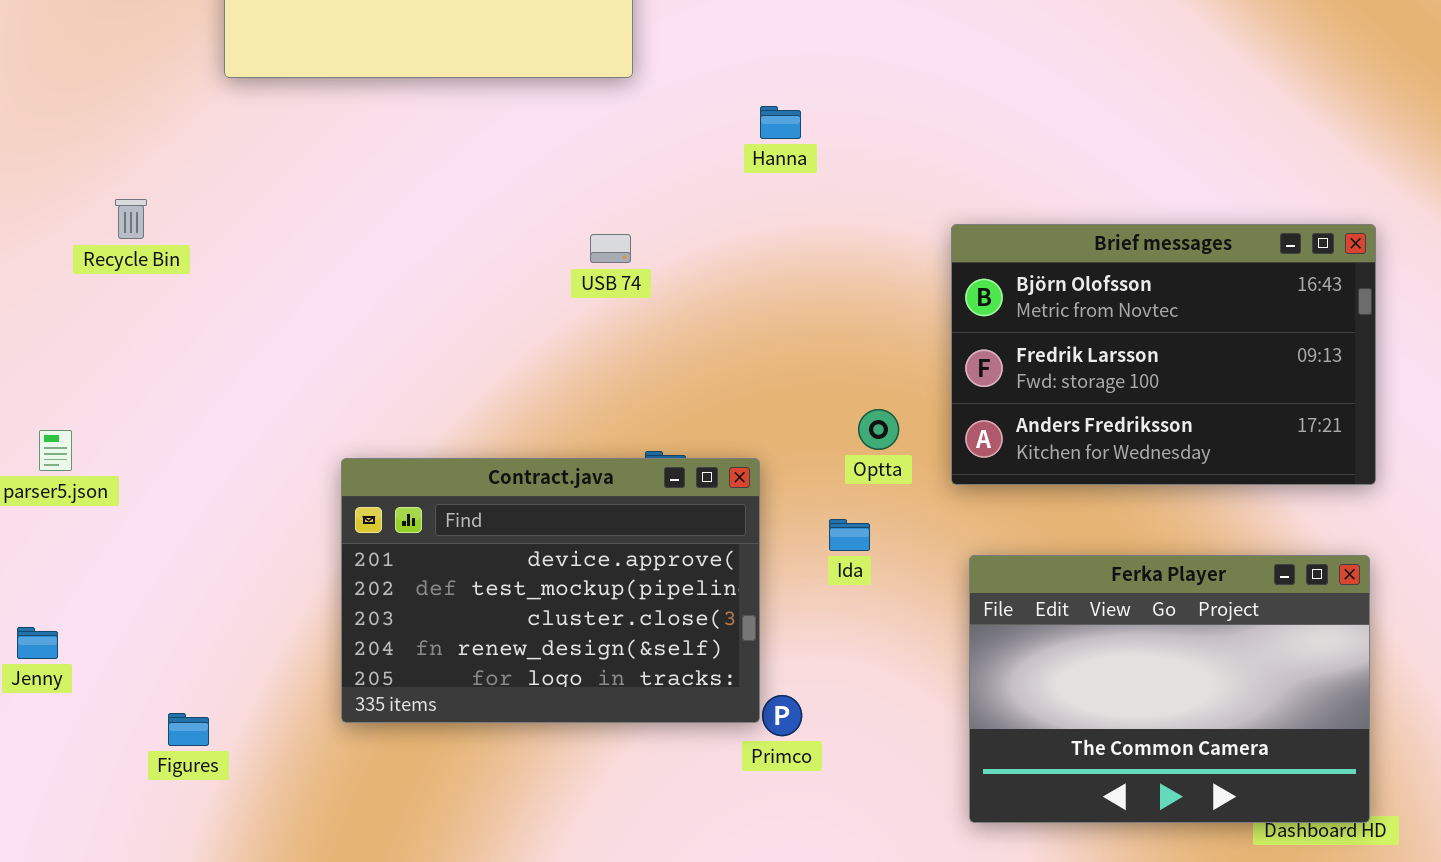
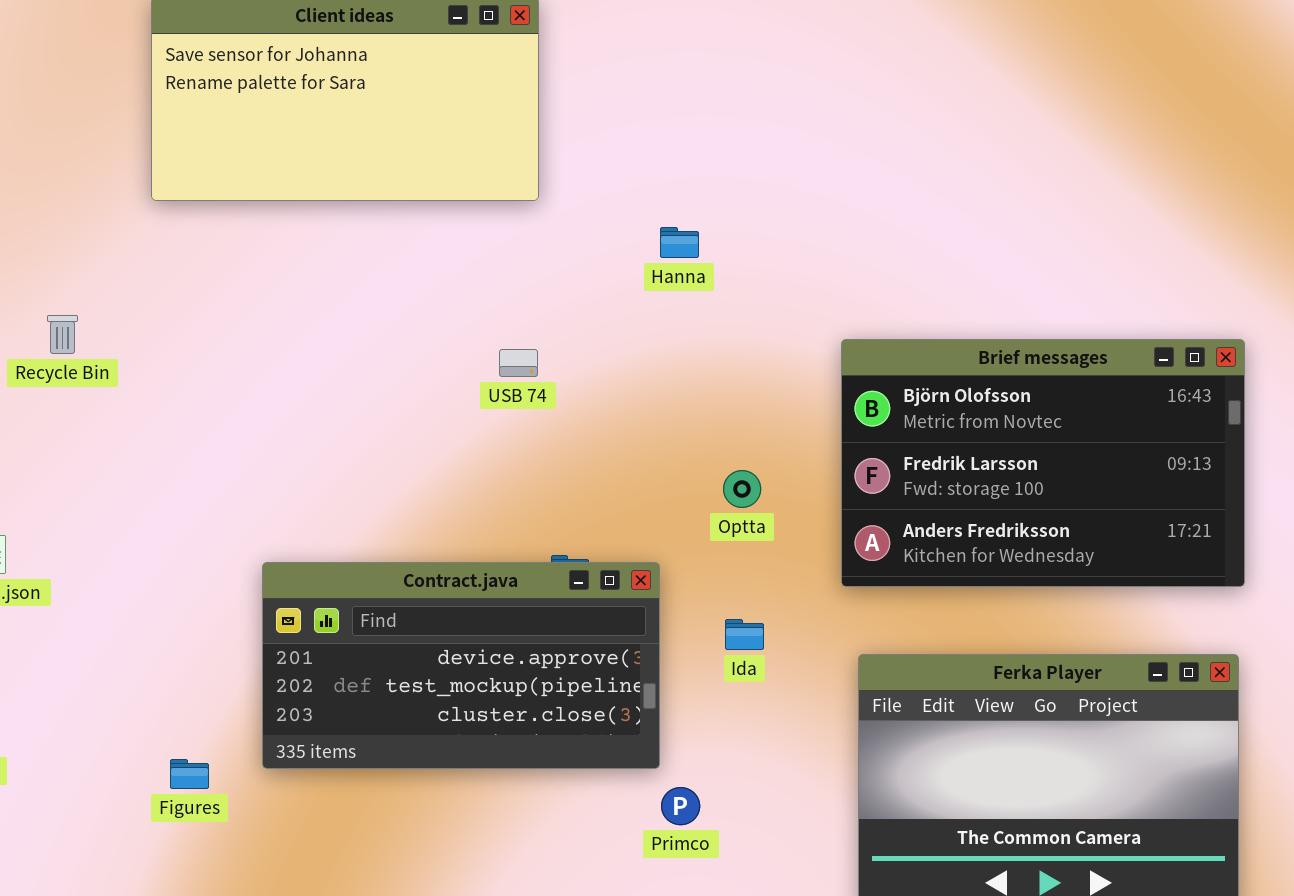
Optta: [858,409,899,450] -> [723,470,761,508], moved
Contract.java: [341,458,760,723] -> [262,562,660,769], resized
Figures: [168,713,209,746] -> [170,759,209,789], moved

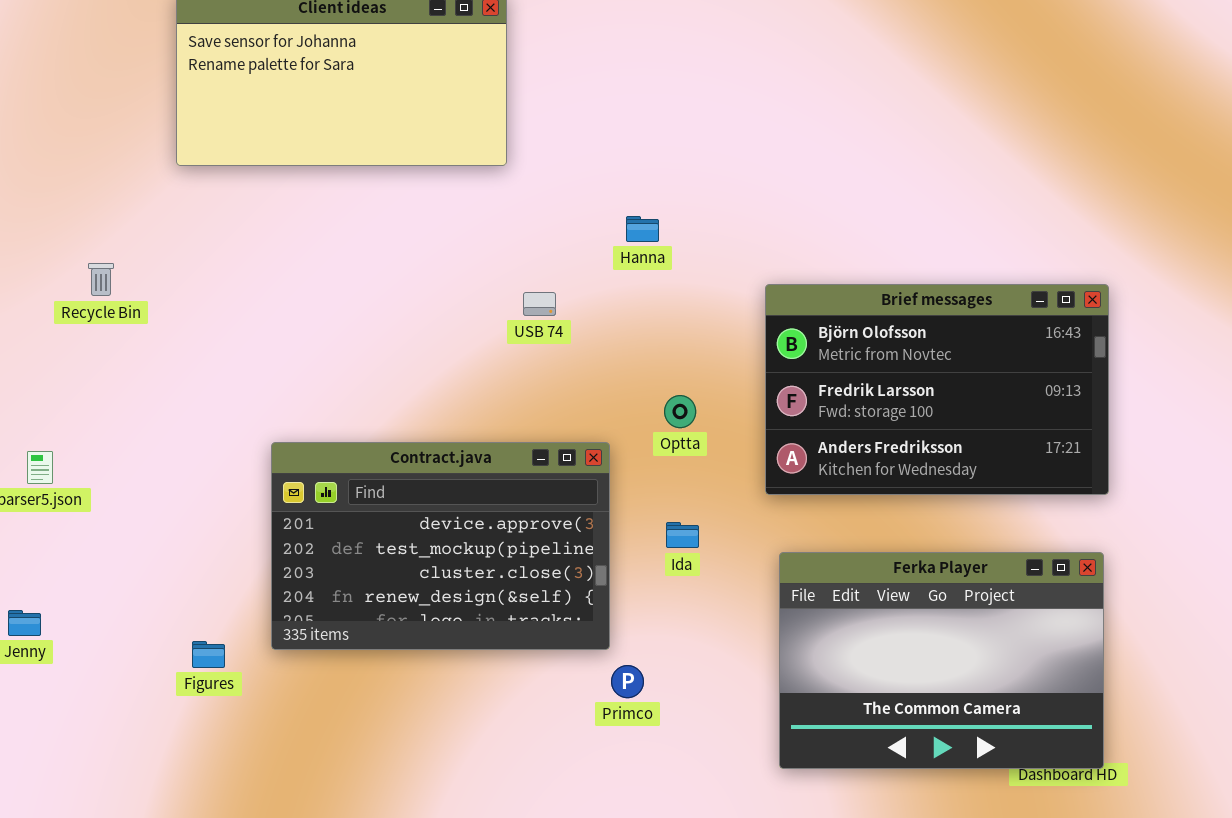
Hanna: [660,227,699,258] -> [626,216,659,242], moved
USB 74: [499,349,538,377] -> [523,292,556,316], moved
Contract.java: [262,562,660,769] -> [271,442,610,650], resized

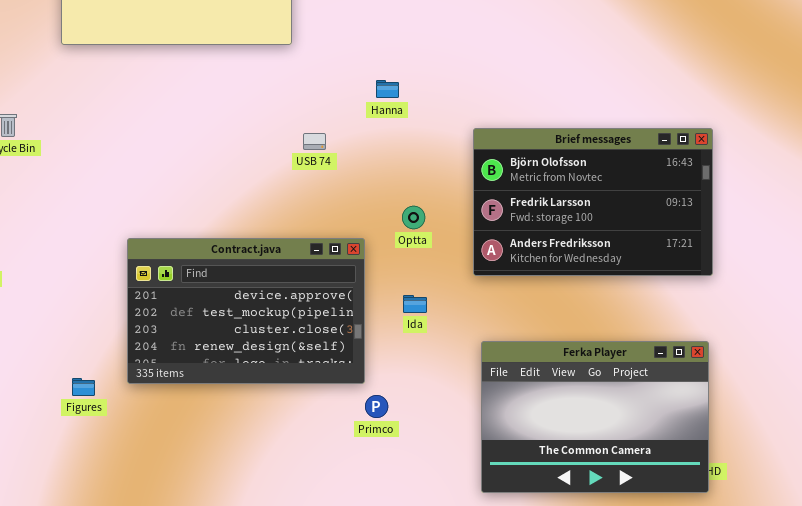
Ferka Player: [779,552,1104,769] -> [481,341,709,493], moved

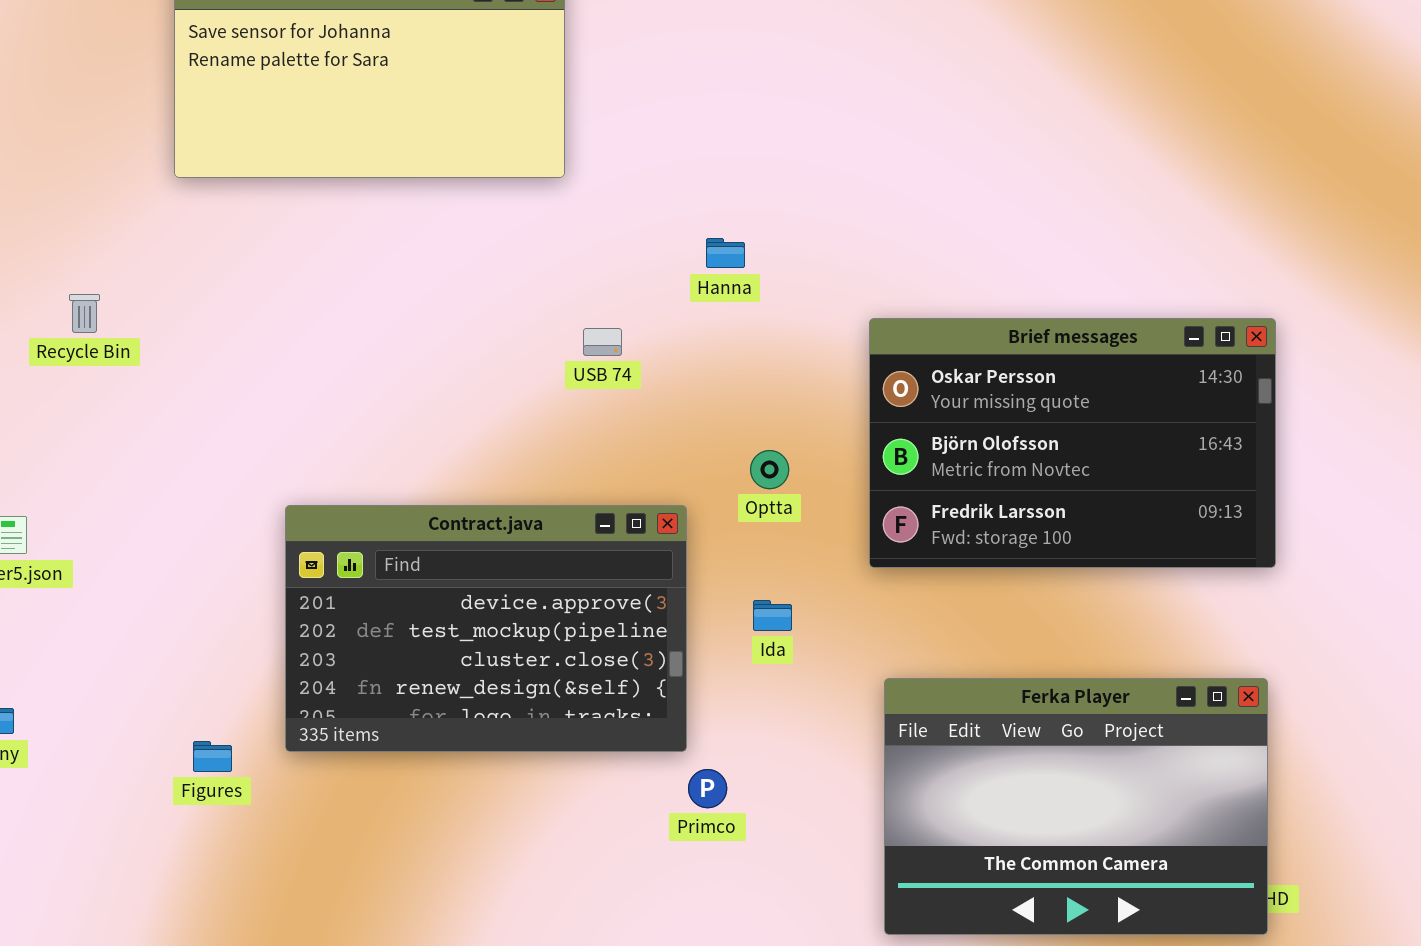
Brief messages: [473,128,713,276] -> [869,318,1276,568], scrolled up 1 row

